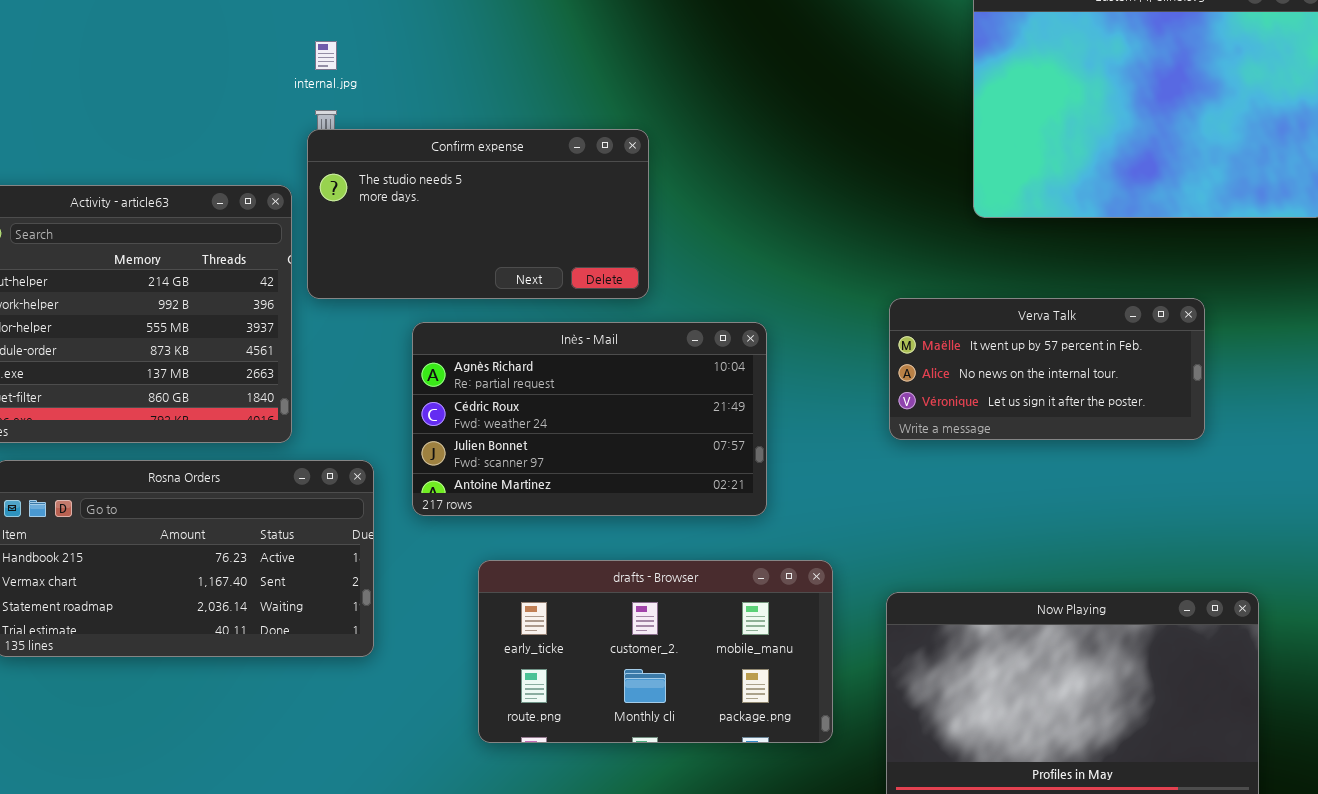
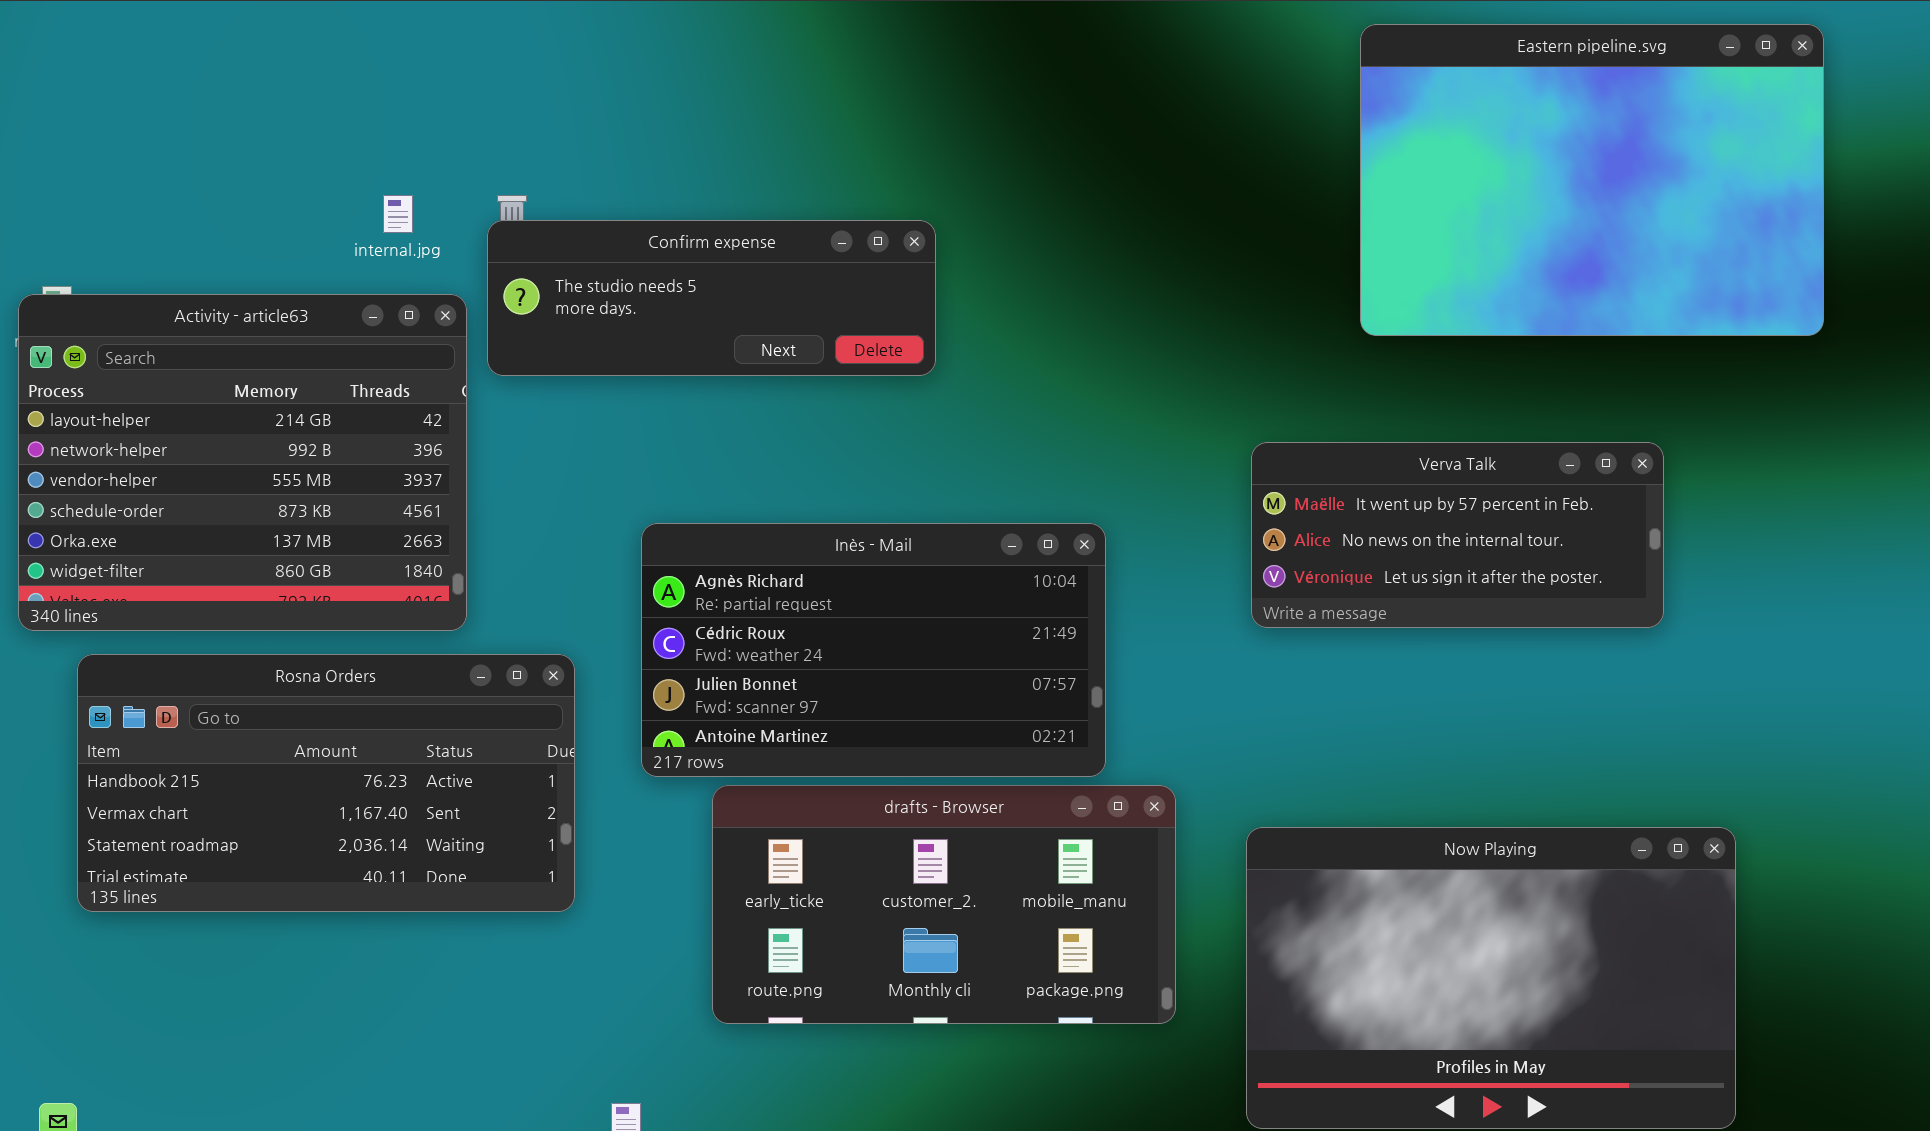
internal.jpg: [315,41,337,70] -> [383,195,413,233], moved
Confirm expense: [307,129,649,299] -> [487,220,936,376], resized
Inès - Mail: [412,322,767,516] -> [641,523,1106,777], moved

